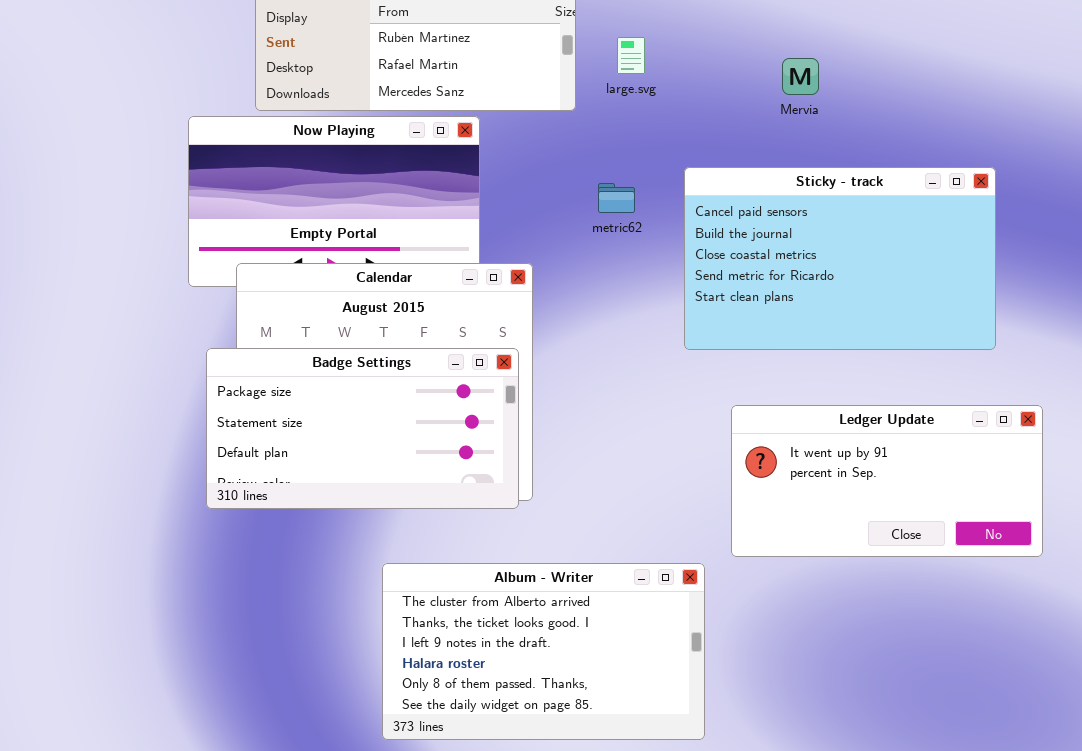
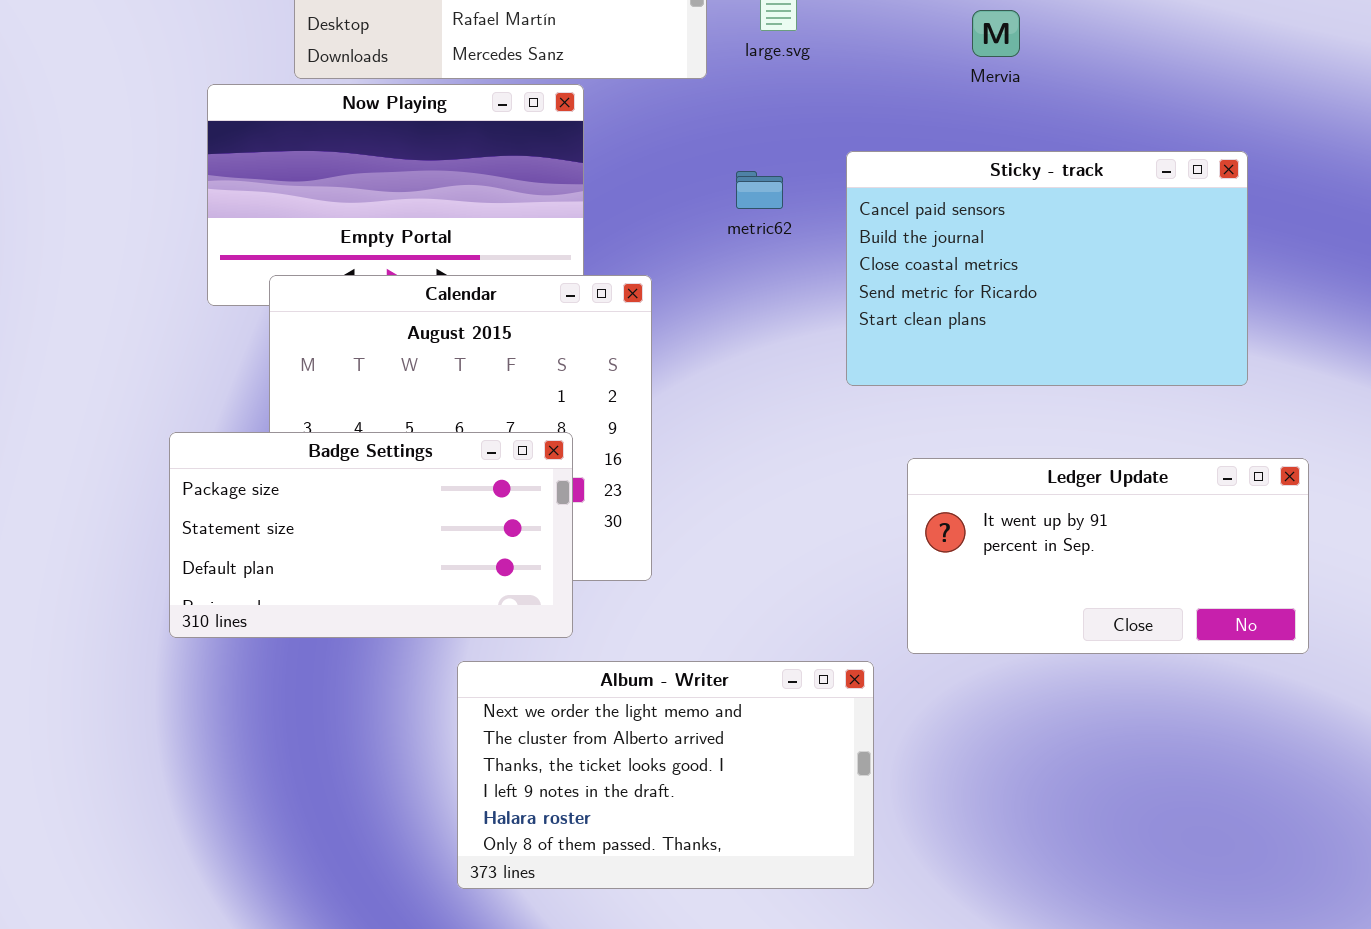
Badge Settings: [206,348,519,509] -> [169,432,573,638], moved
Album - Writer: [382,563,705,740] -> [457,661,874,889], scrolled up 1 row

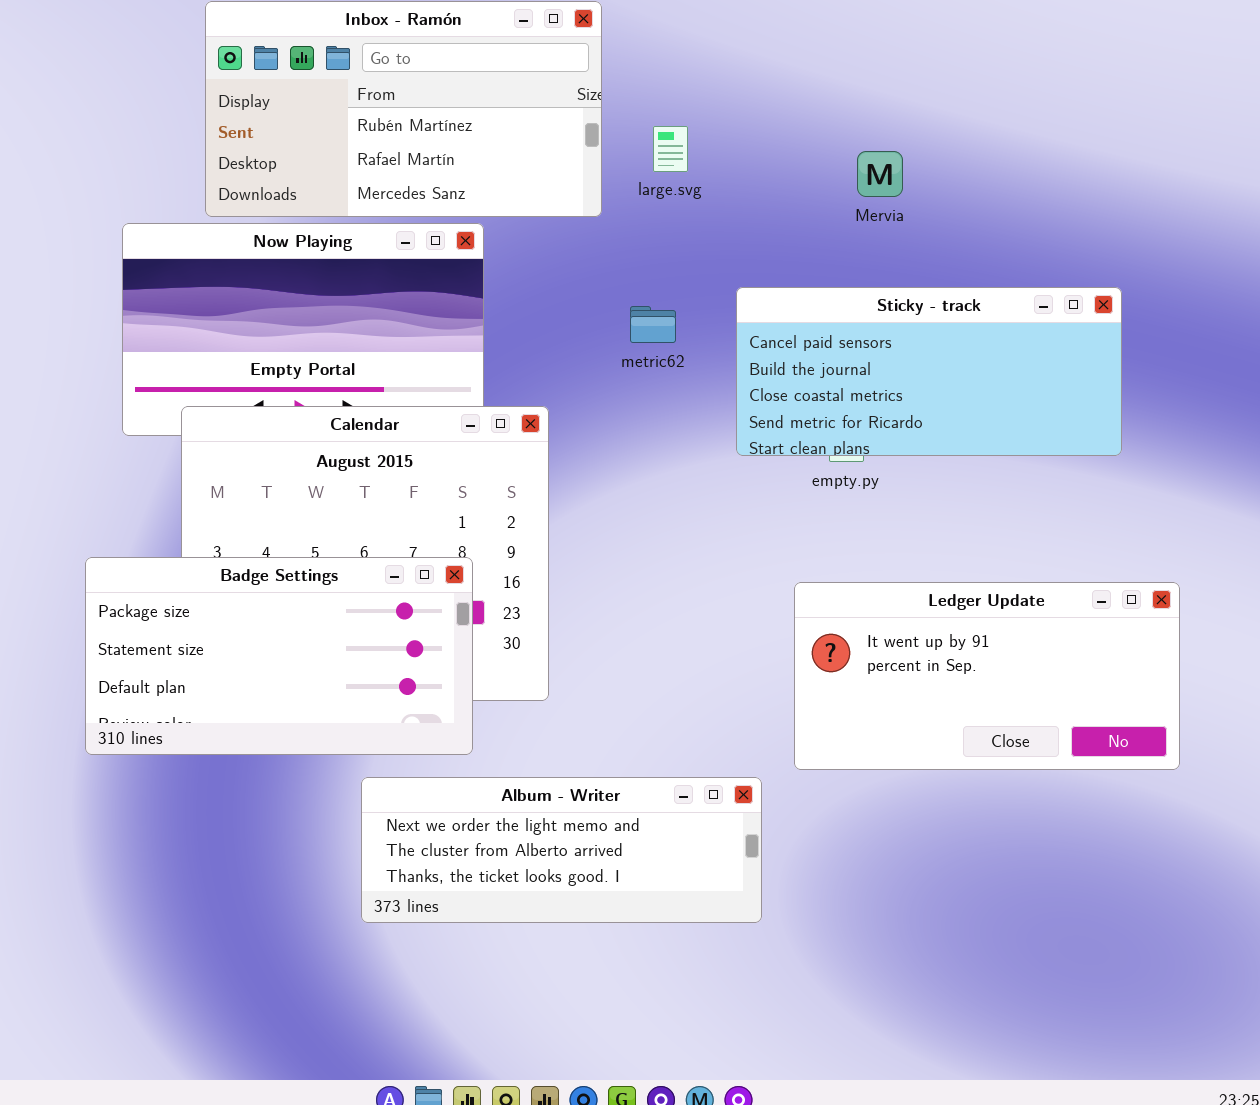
Sticky - track: [846,151,1248,386] -> [736,287,1122,456], resized
Album - Writer: [457,661,874,889] -> [361,777,762,923], resized

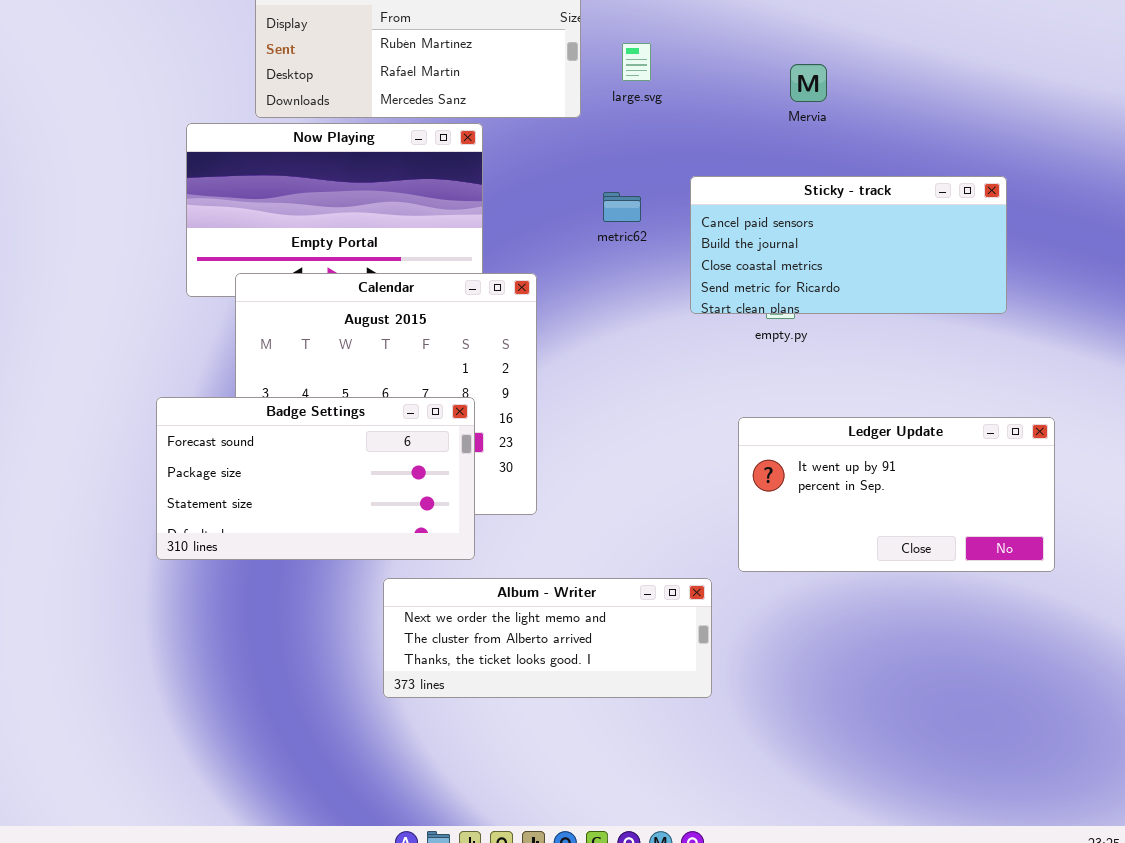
Badge Settings: [85,557,473,755] -> [156,397,475,560], scrolled up 1 row

